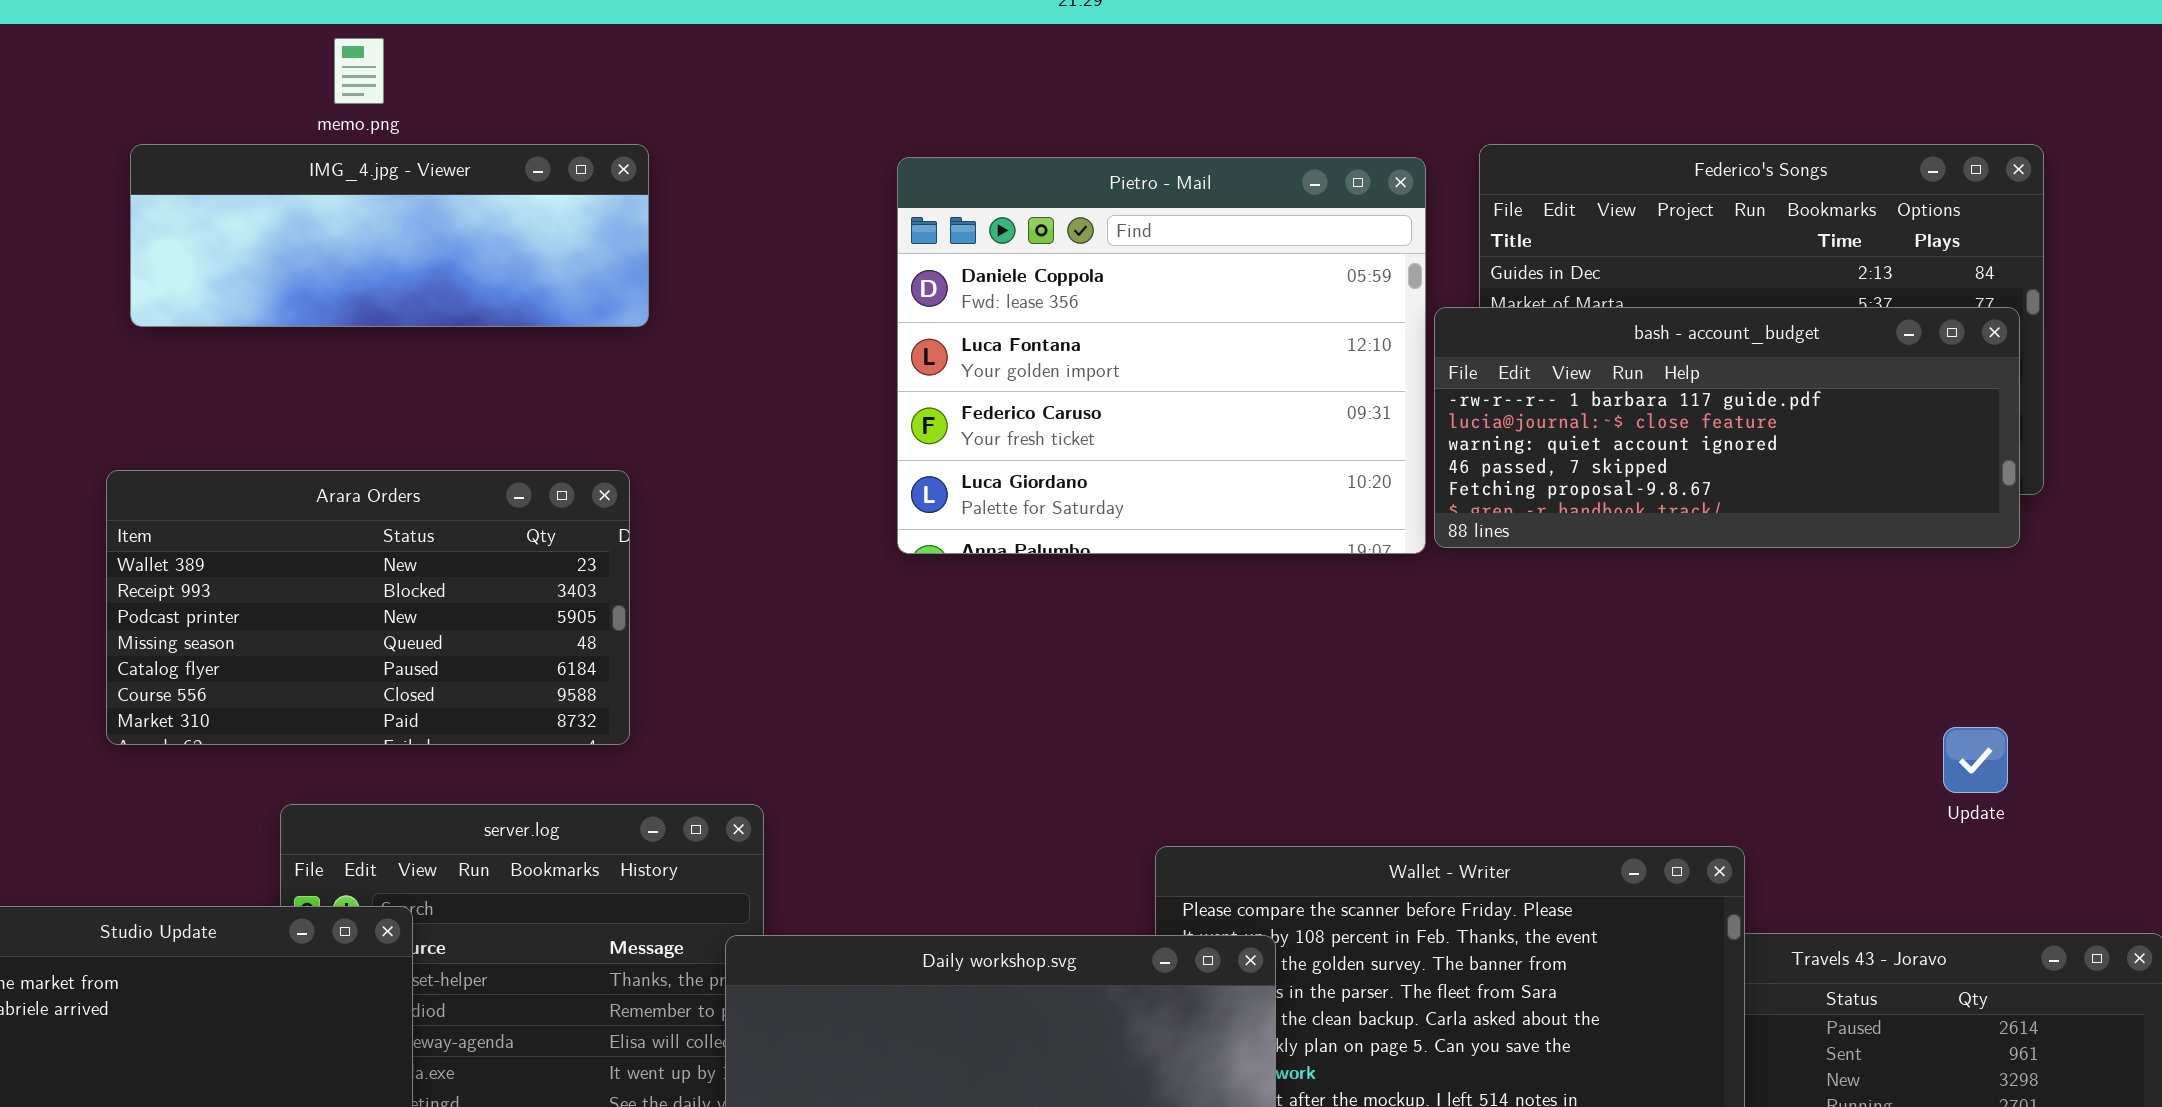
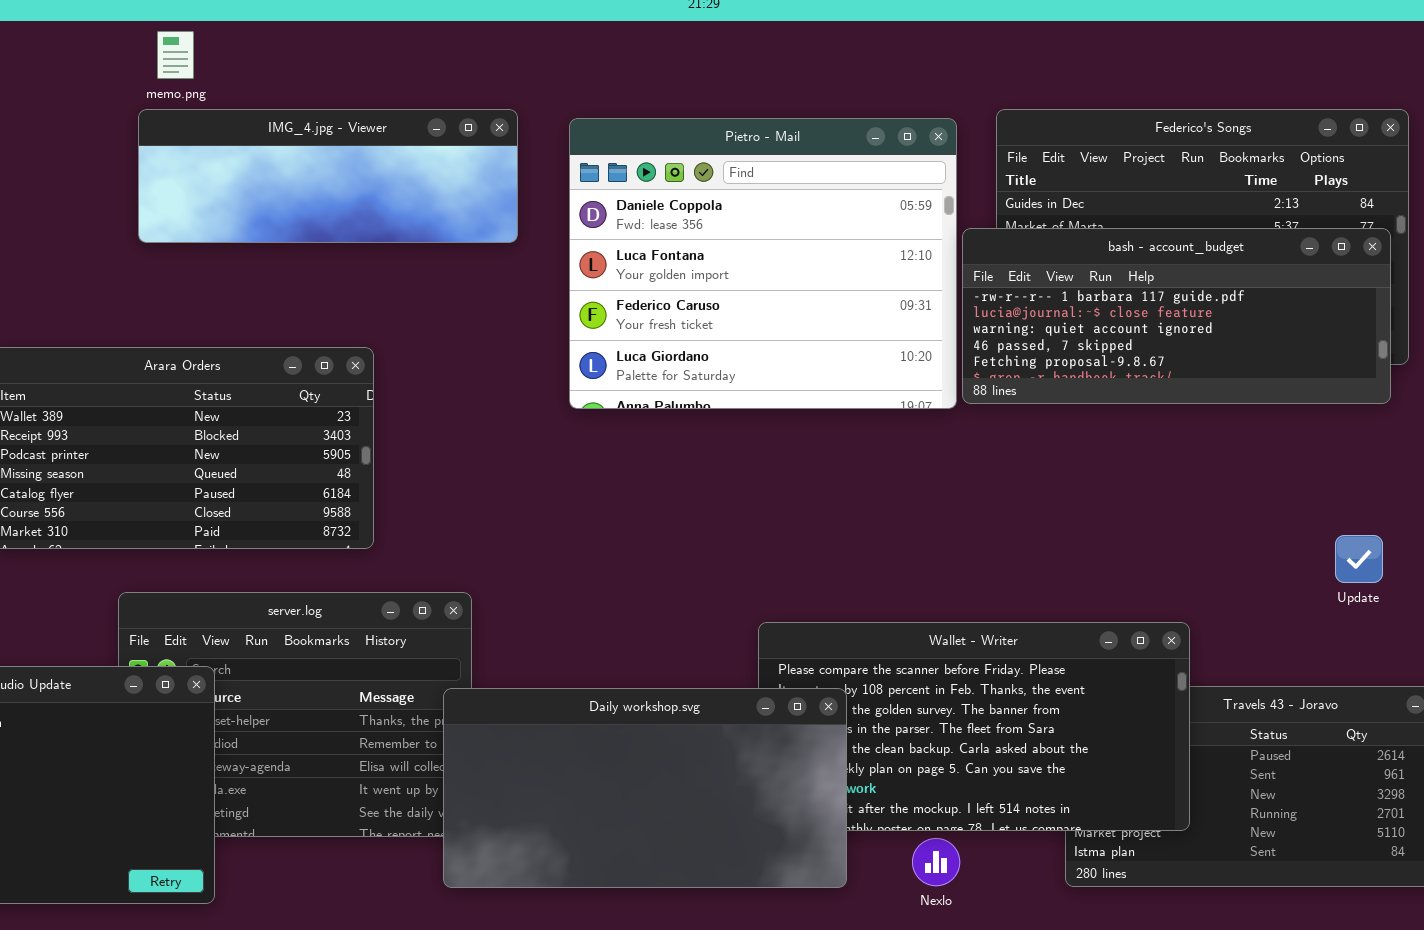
IMG_4.jpg - Viewer: [130,144,649,327] -> [138,109,518,243], moved

